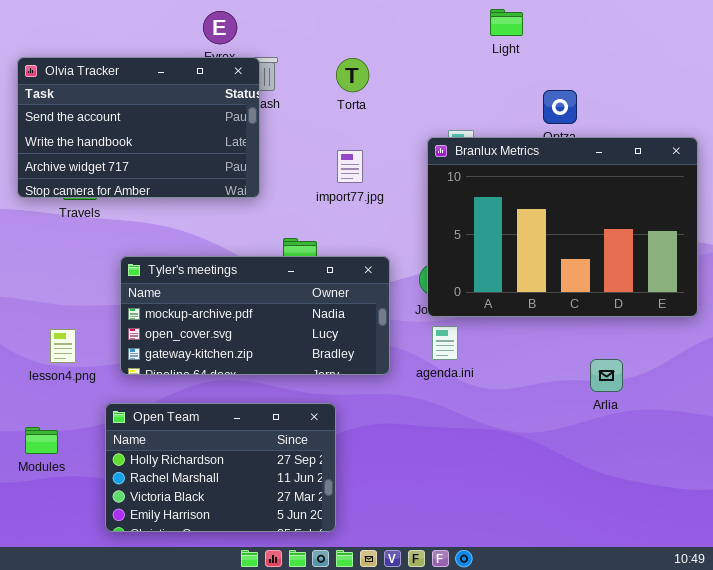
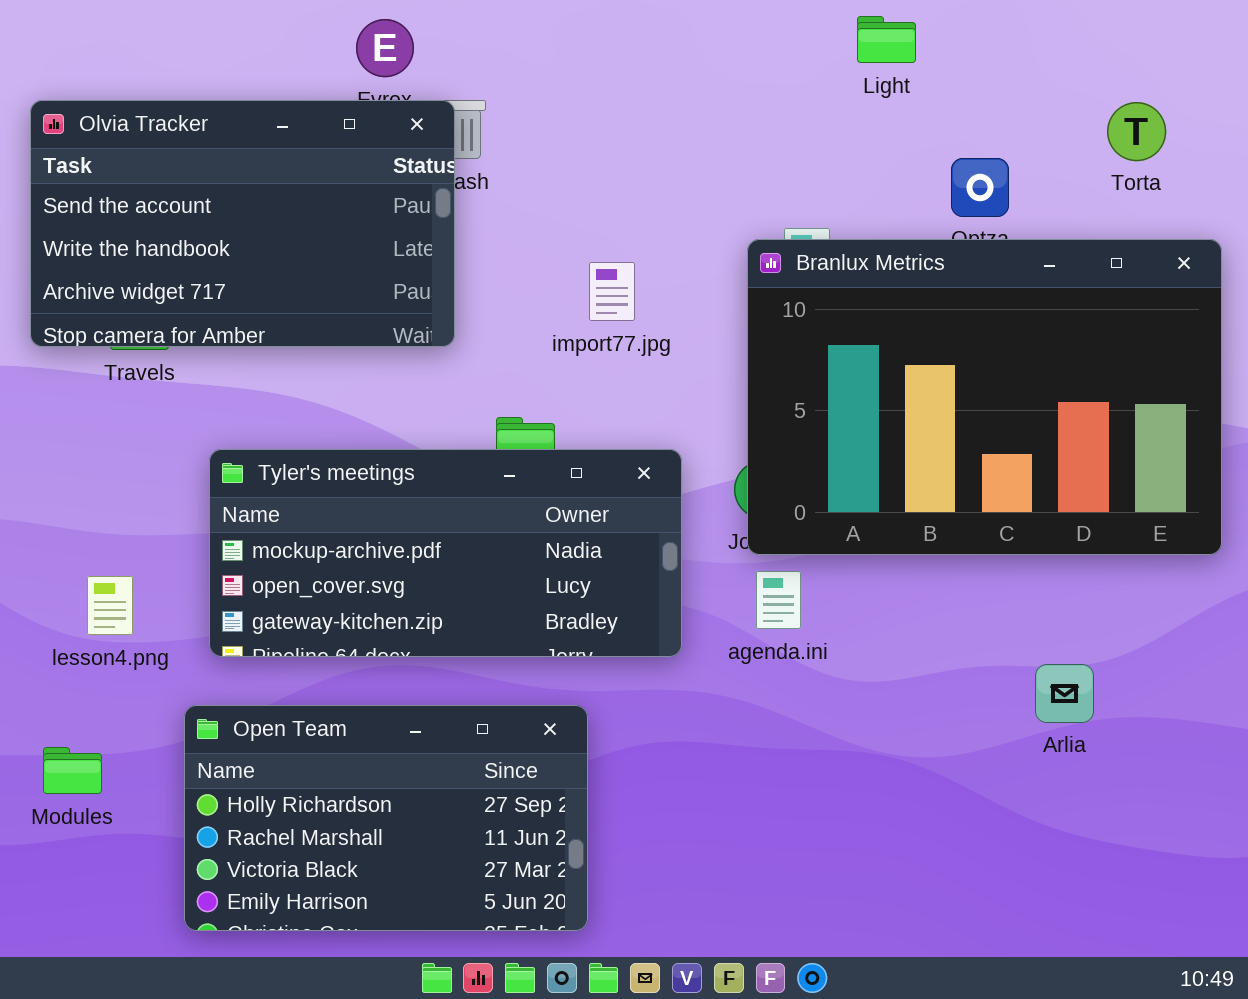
Torta: [336,58,369,92] -> [1107,102,1166,161], moved
Arlia: [590,359,623,392] -> [1035,664,1094,723], moved

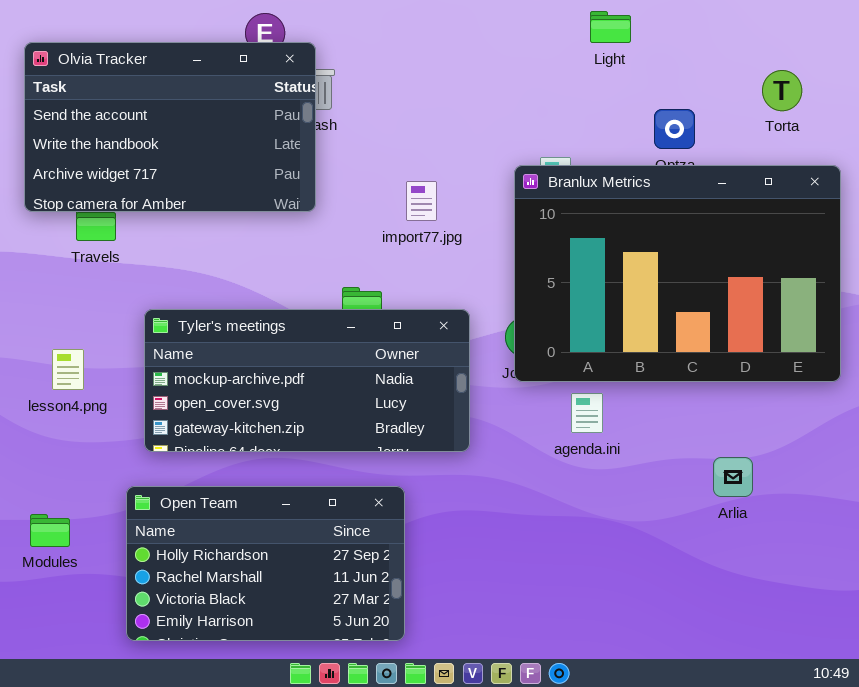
Olvia Tracker: [30,100,455,347] -> [24,42,316,212], moved
agenda.ini: [756,571,801,629] -> [571,393,603,433], moved
lesson4.png: [87,576,133,635] -> [52,349,84,390], moved

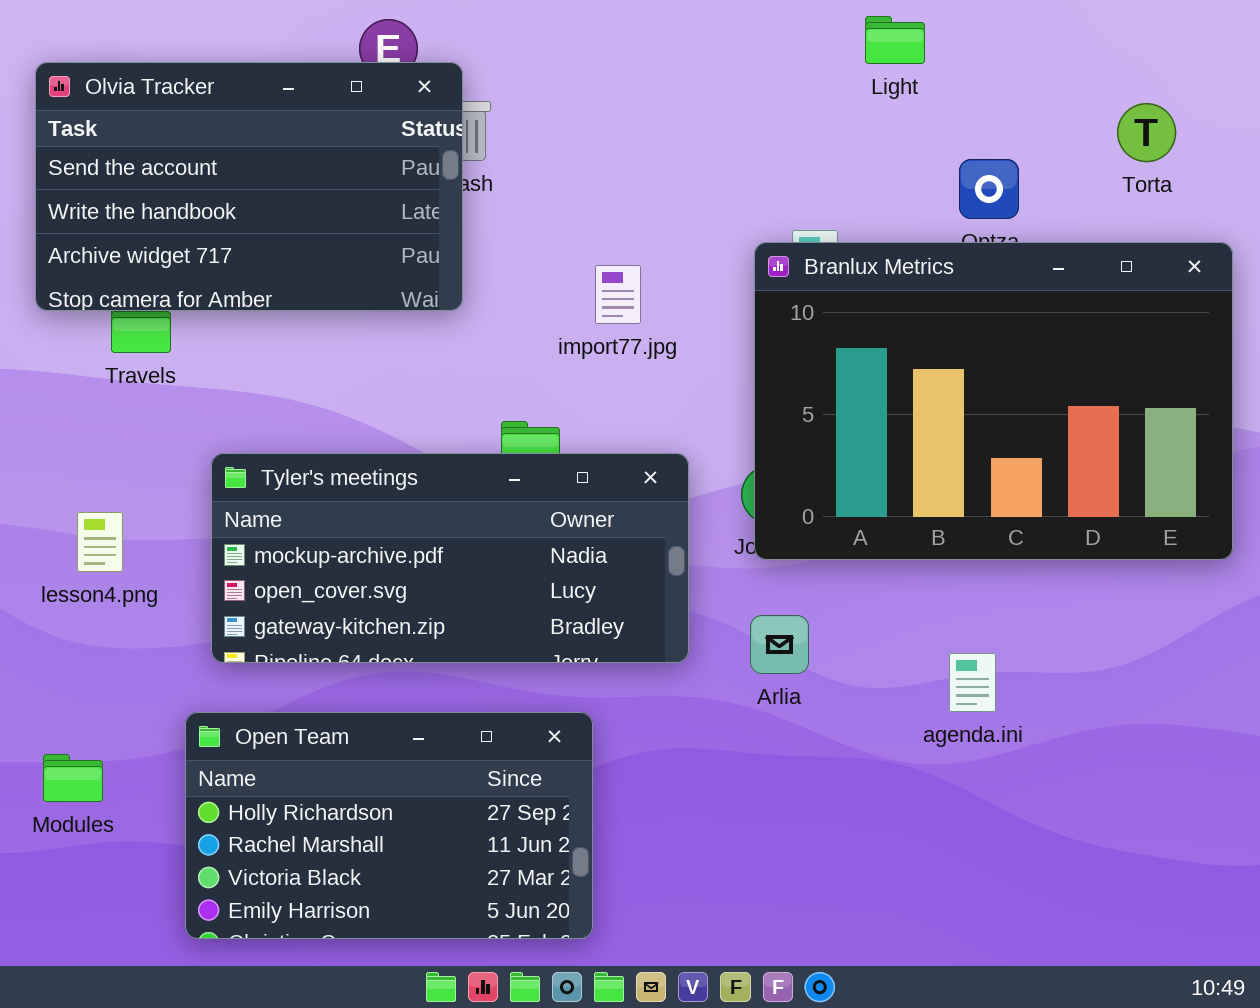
agenda.ini: [571,393,603,433] -> [949,653,996,712], moved
Arlia: [713,457,753,497] -> [750,615,809,674], moved

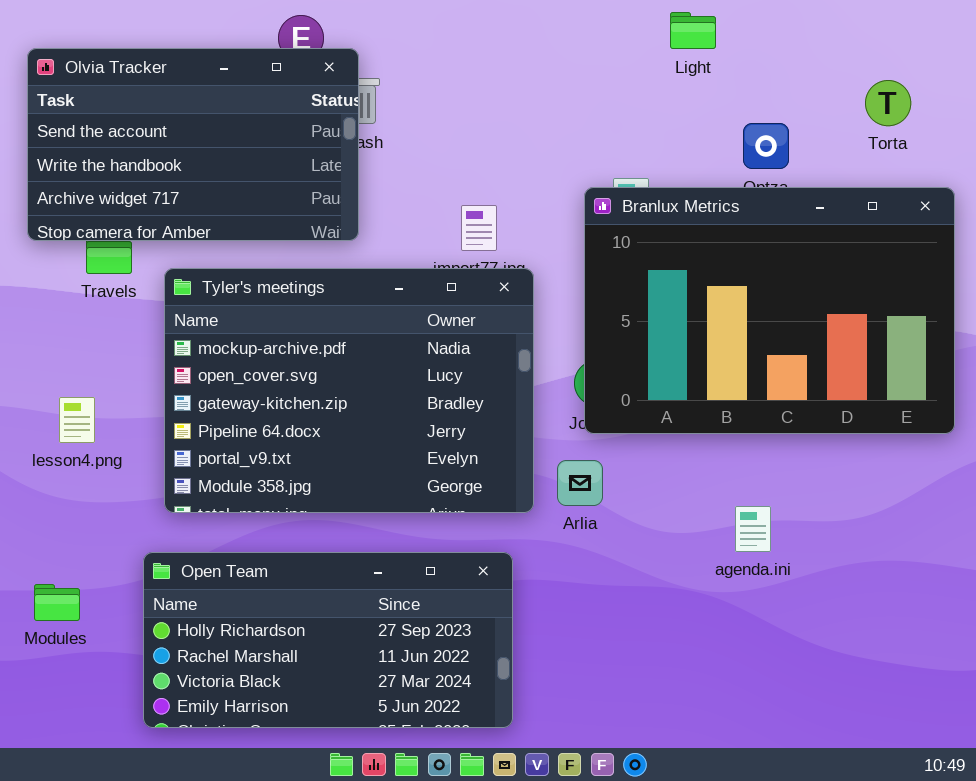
Tyler's meetings: [211,453,689,663] -> [164,268,534,513], resized
Arlia: [750,615,809,674] -> [557,460,603,506], moved
Open Team: [185,712,593,939] -> [143,552,513,728], resized

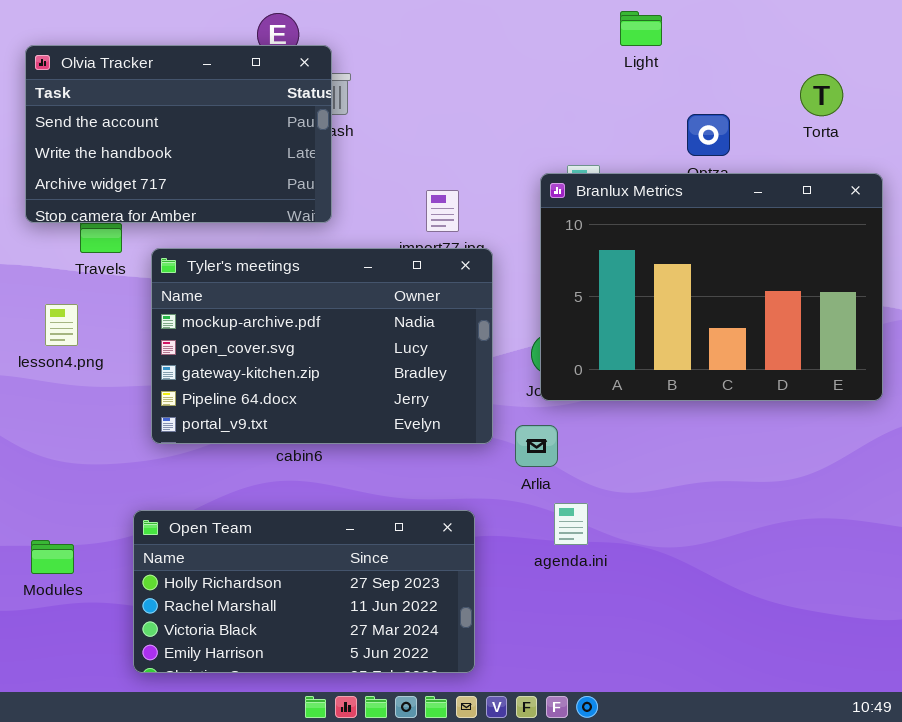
Tyler's meetings: [164,268,534,513] -> [151,248,493,444], resized
lesson4.png: [59,397,95,443] -> [45,304,78,346], moved
agenda.ini: [735,506,771,552] -> [554,503,588,545], moved

